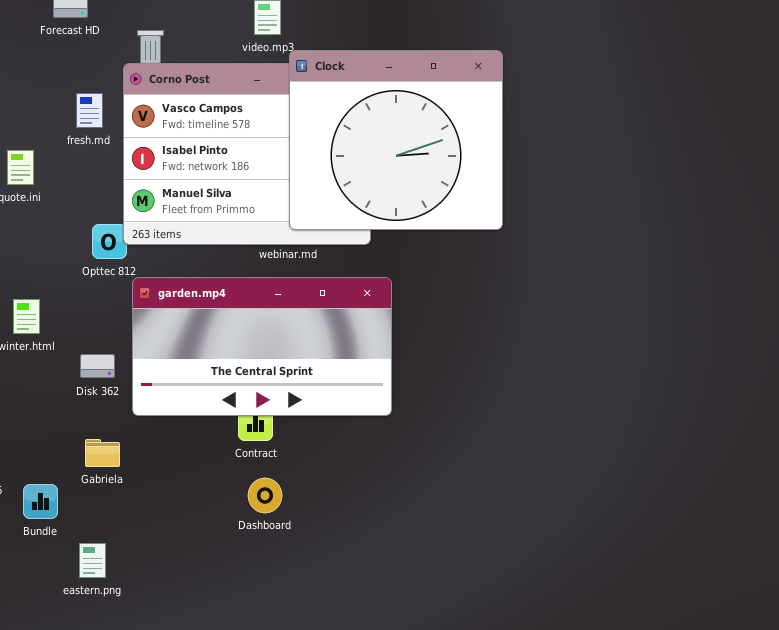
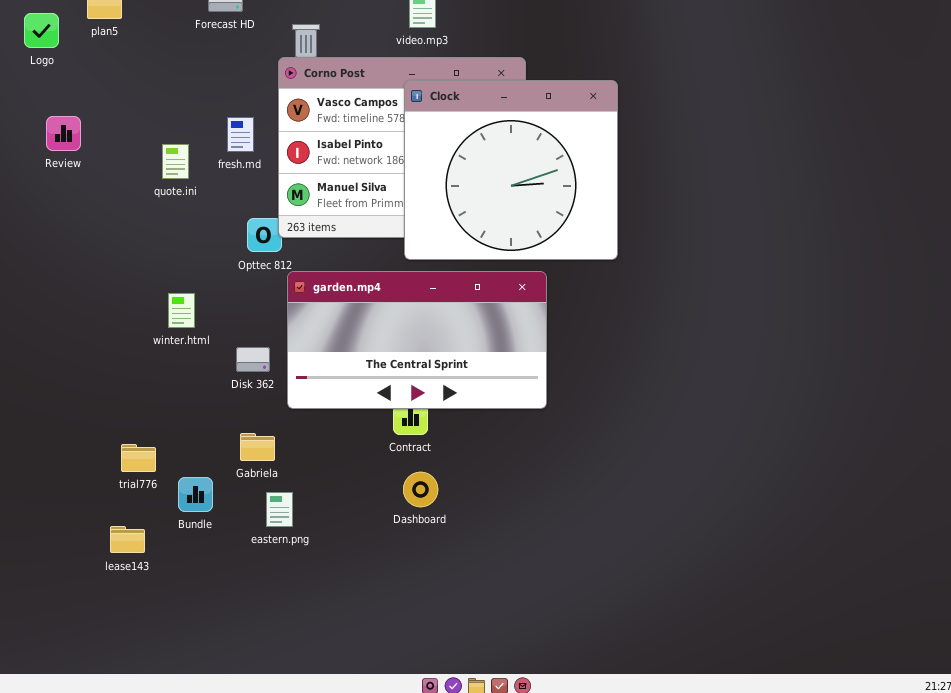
Clock: [289,50,503,230] -> [404,80,618,260], moved
fresh.md: [76,93,103,128] -> [227,117,254,152], moved
eastern.png: [79,543,106,578] -> [266,492,293,527], moved

